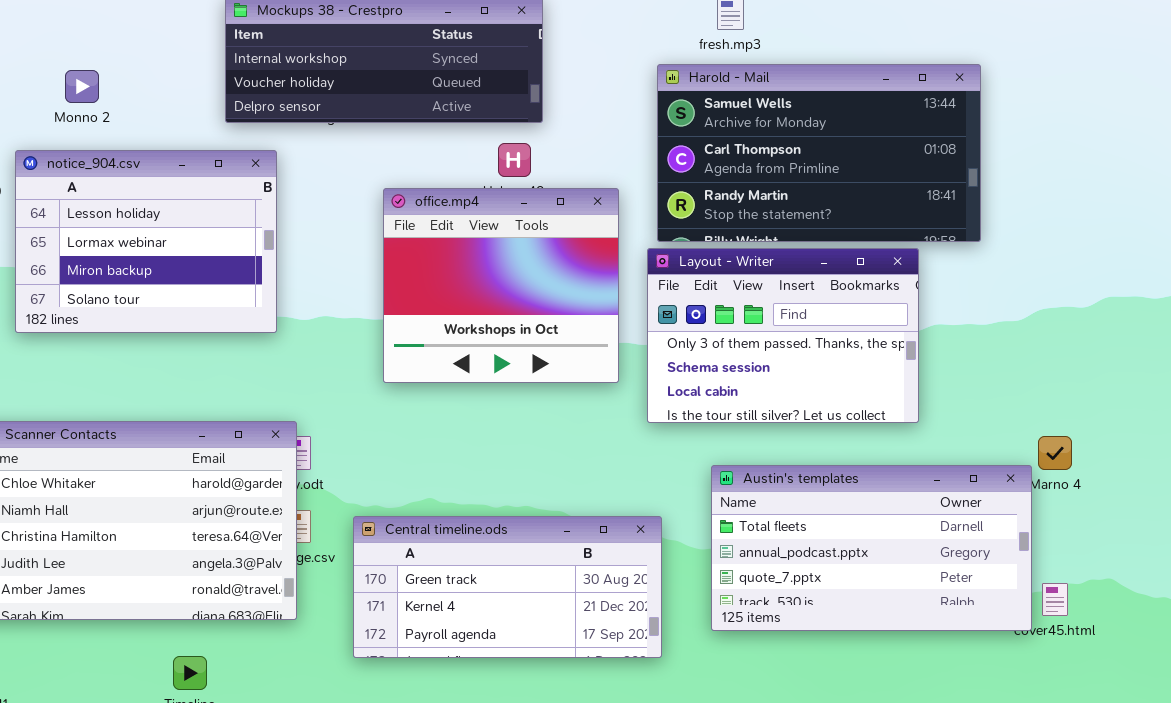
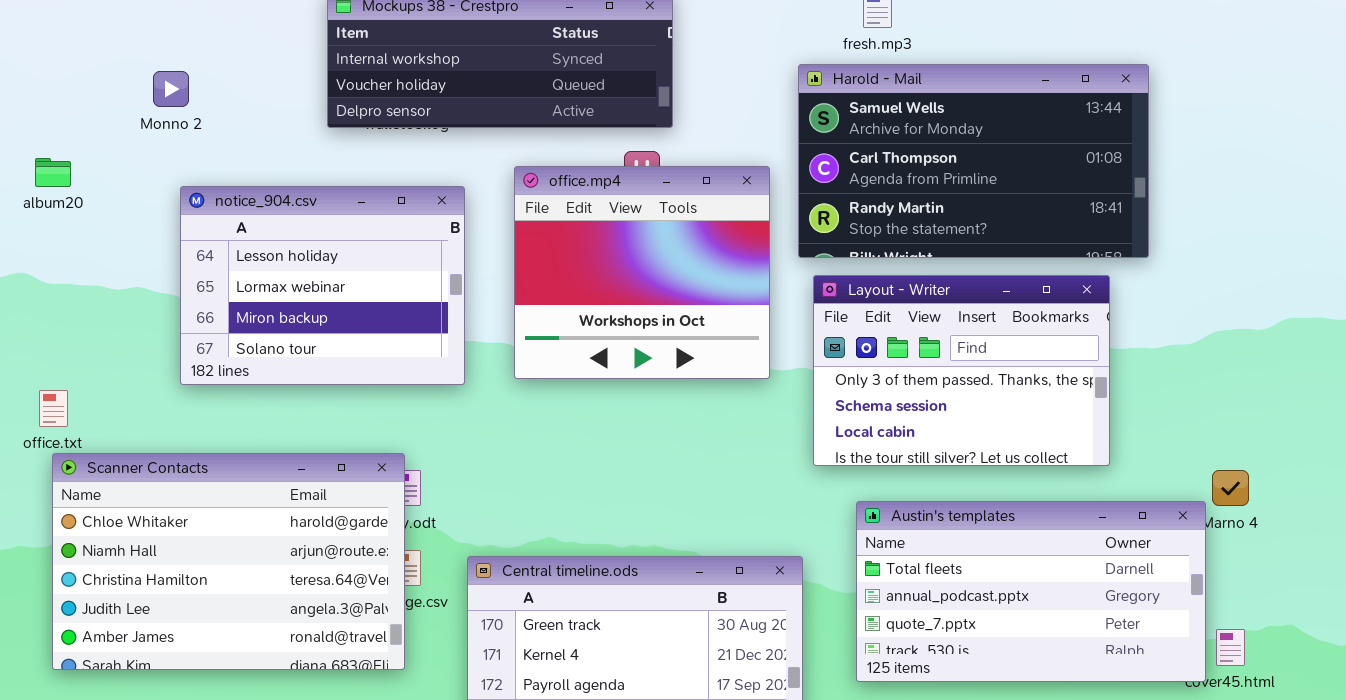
notice_904.csv: [15,150,277,333] -> [180,186,465,385], moved
office.mp4: [383,188,619,383] -> [514,166,770,379], moved
Layout - Writer: [647,248,919,423] -> [813,275,1110,466], moved

